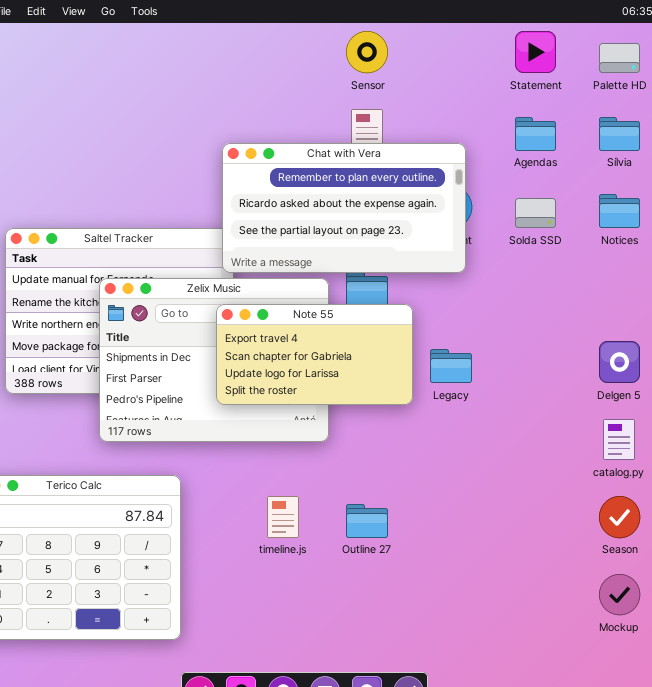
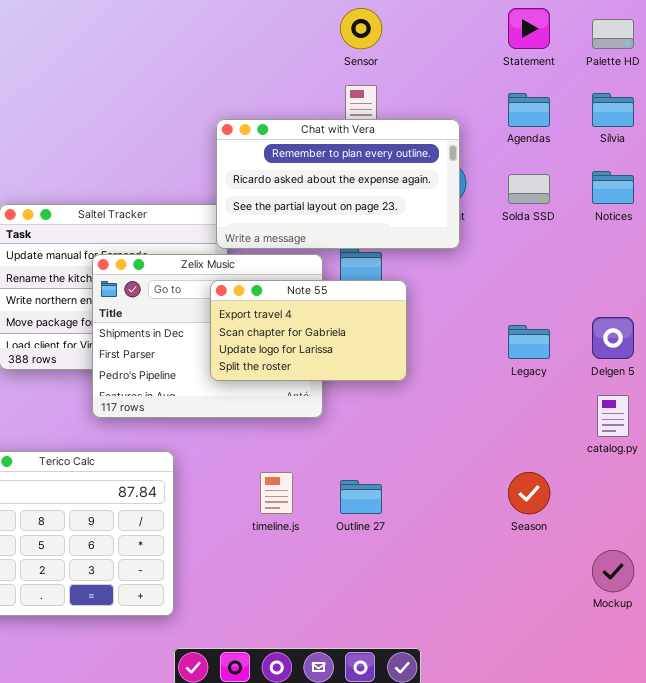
Legacy: [430,349,472,383] -> [508,325,550,359], moved
Season: [599,496,640,538] -> [508,472,550,514], moved

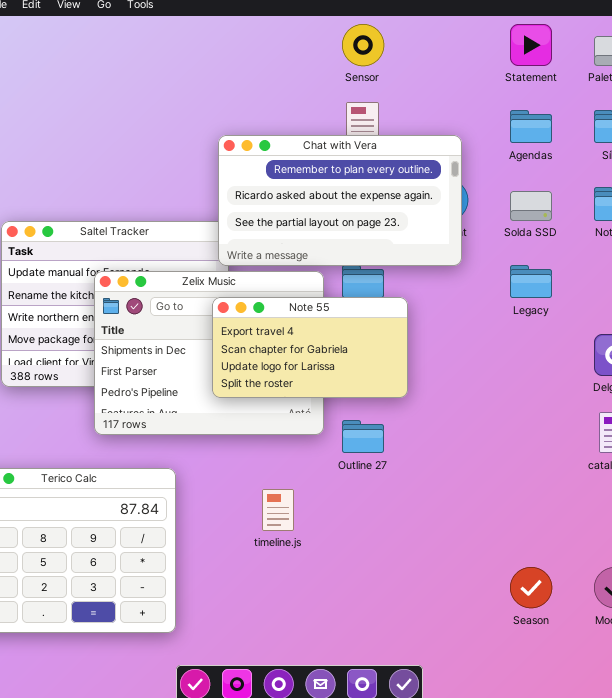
Legacy: [508,325,550,359] -> [510,265,552,298], moved
Season: [508,472,550,514] -> [510,567,552,608], moved
Outline 27: [340,480,382,514] -> [342,420,384,453], moved

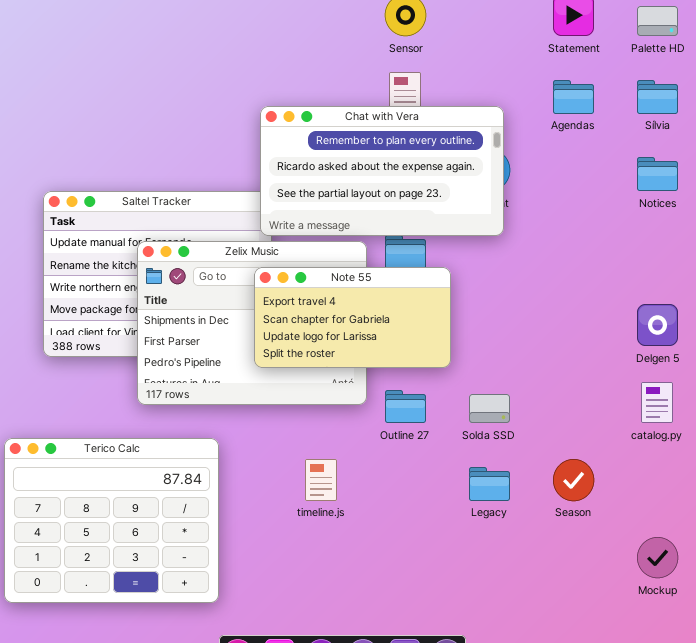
Solda SSD: [510,191,552,221] -> [469,394,510,423], moved
Legacy: [510,265,552,298] -> [469,467,510,501], moved
Season: [510,567,552,608] -> [553,459,594,501], moved

